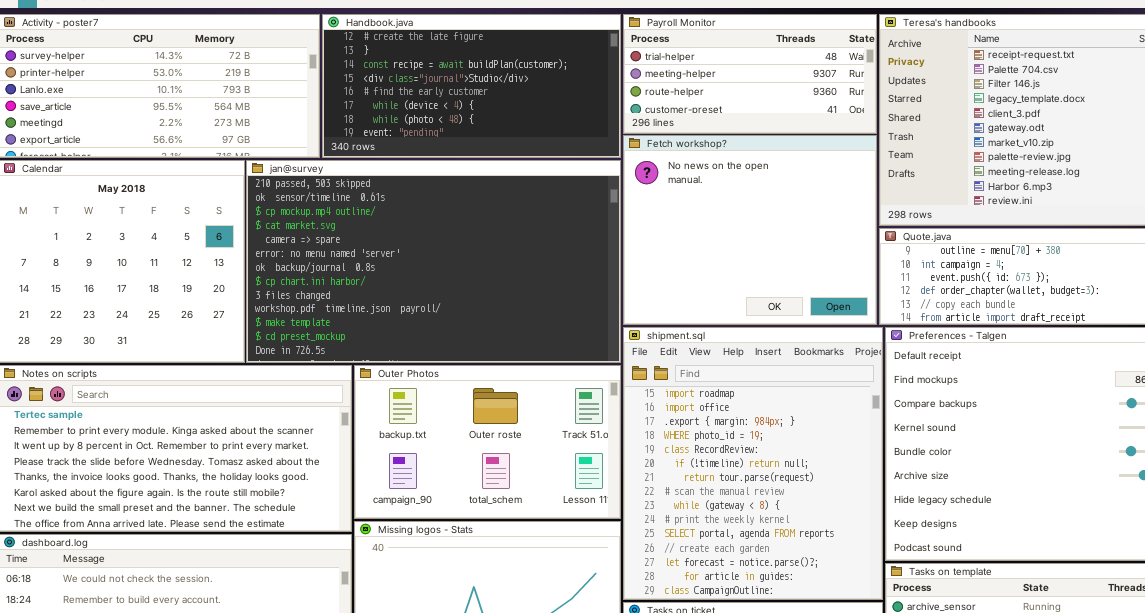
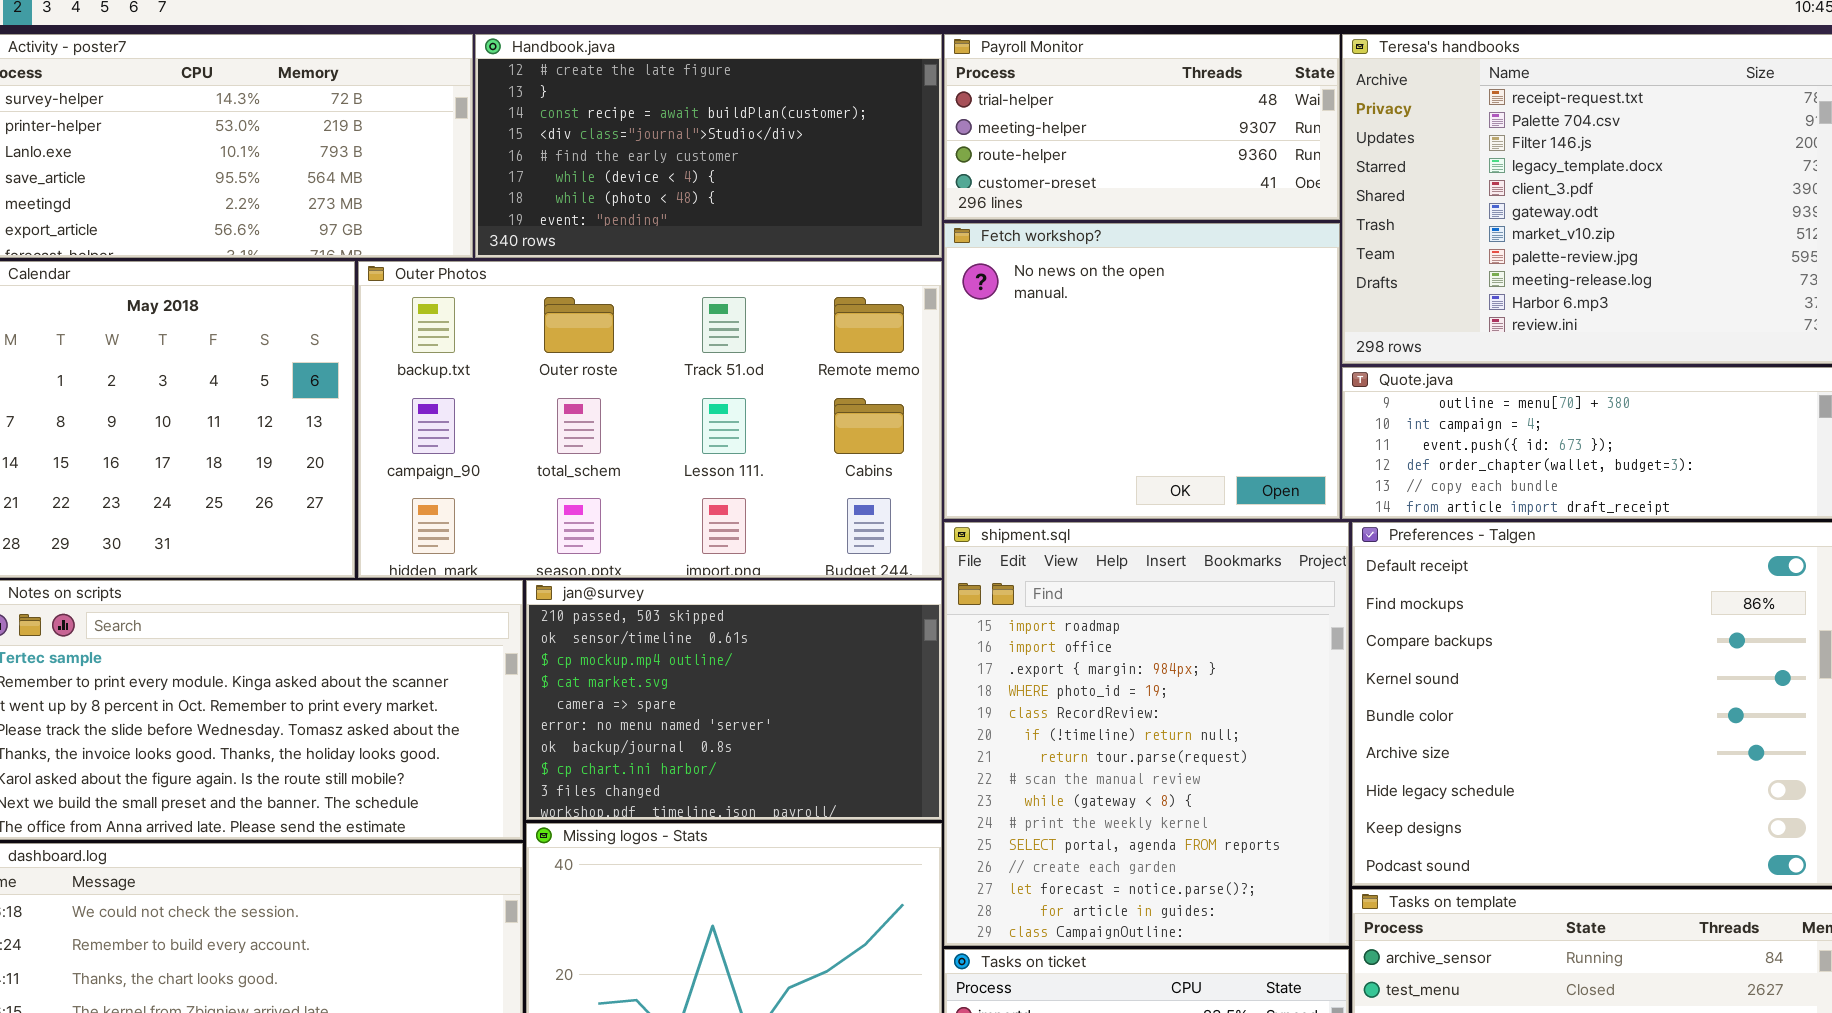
jan@survey: [246,160,621,363] -> [526,580,942,820], moved, resized
Outer Photos: [354,365,621,519] -> [358,261,942,578], moved, resized

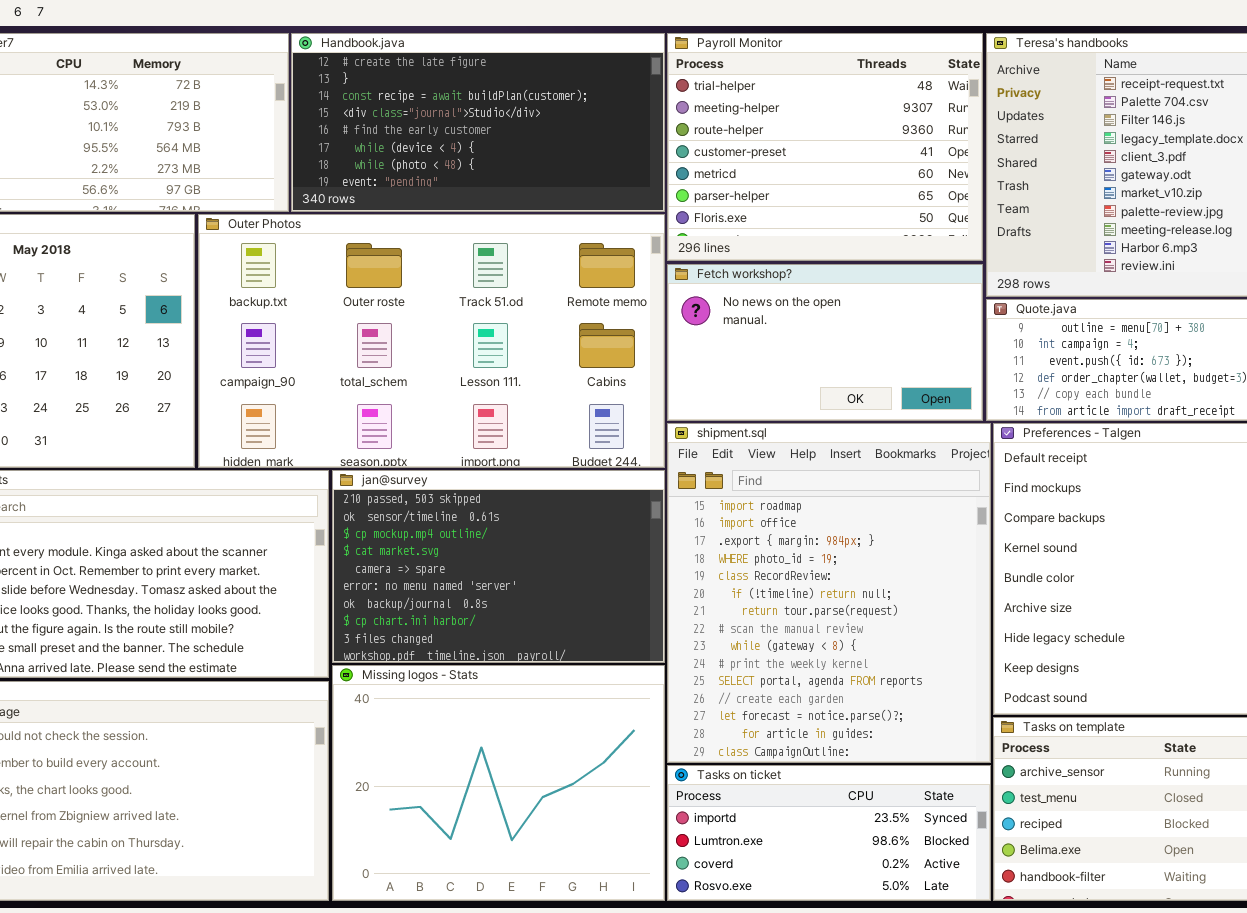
Payroll Monitor: [944,34,1340,220] -> [667,33,983,261], resized
Fetch workshop?: [944,223,1340,519] -> [667,264,983,421], resized

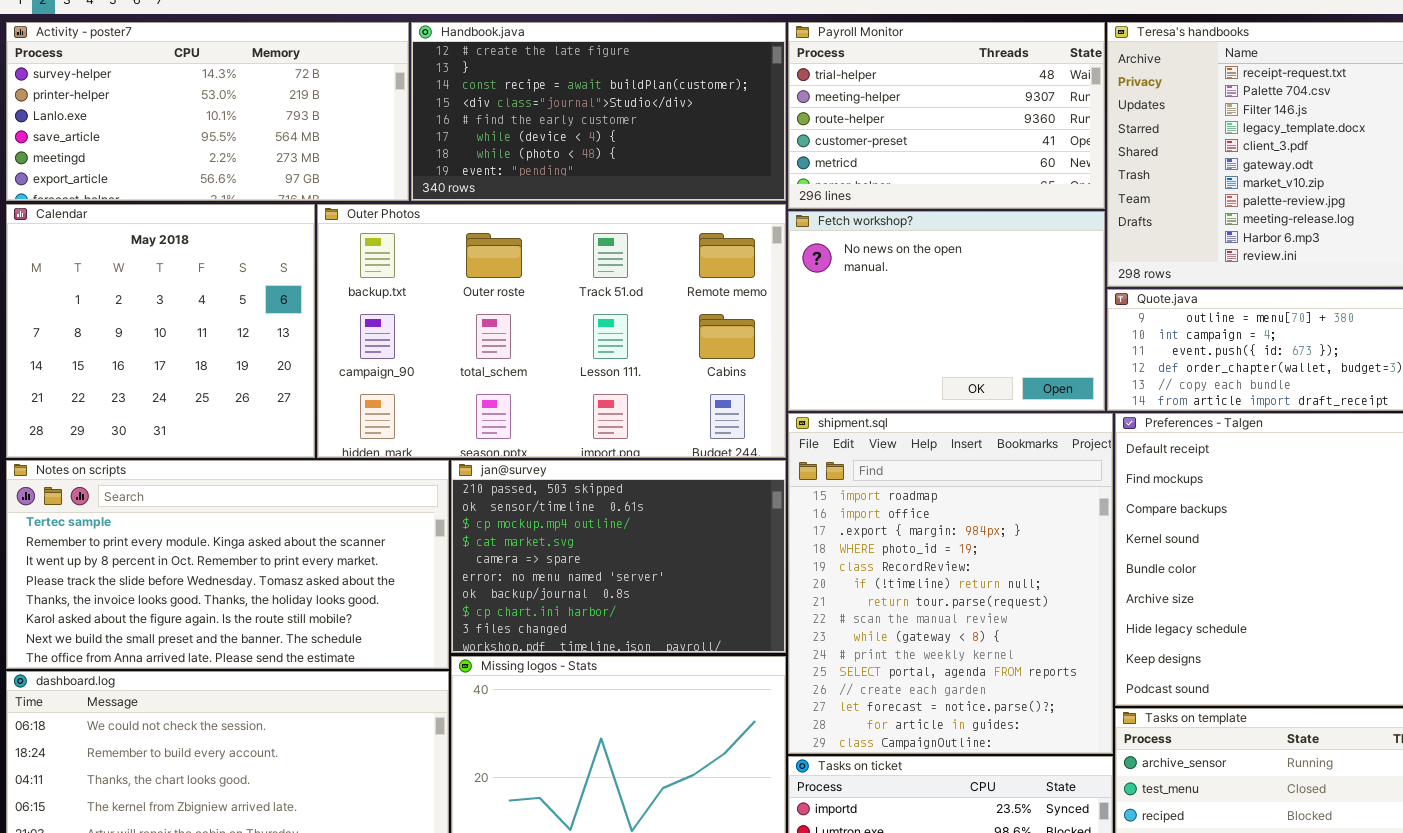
Payroll Monitor: [667,33,983,261] -> [788,22,1105,209], resized
Fetch workshop?: [667,264,983,421] -> [788,211,1105,411], resized

